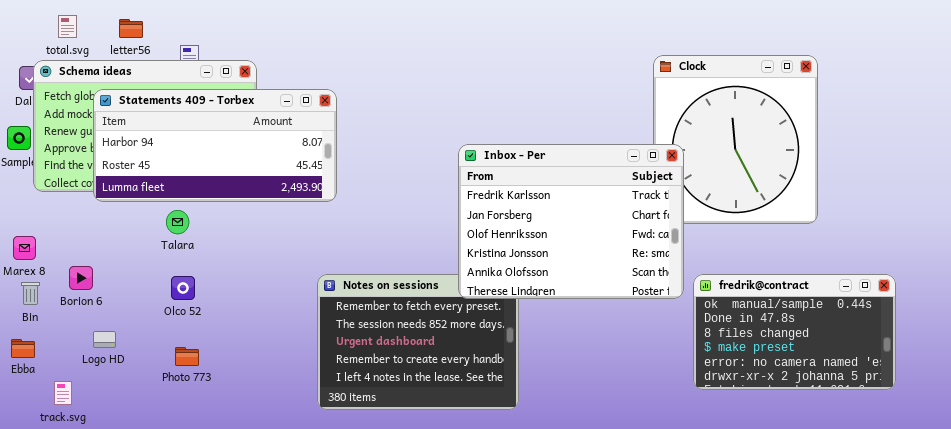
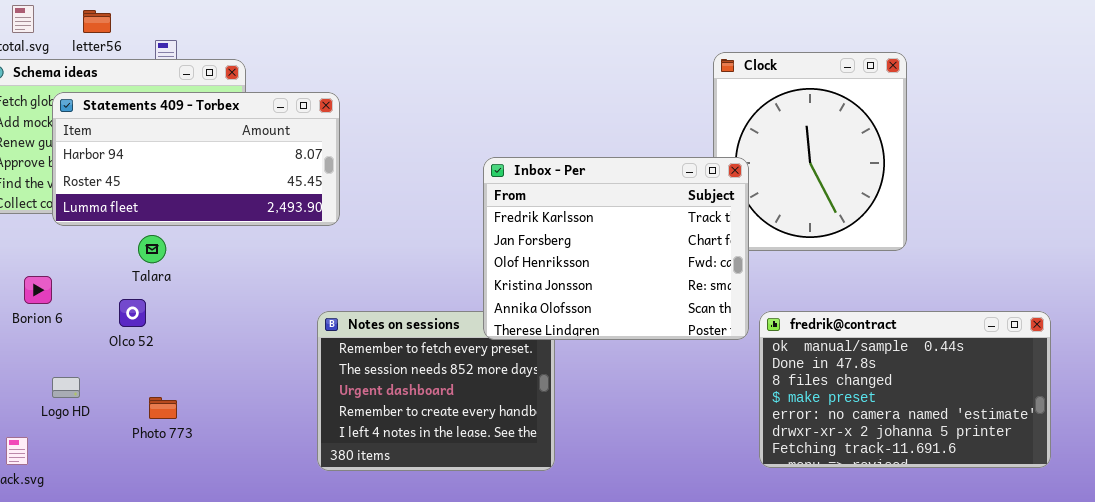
Borion 6: [69,266,93,290] -> [24,276,52,304], moved
fredrik@contract: [693,274,896,390] -> [759,311,1051,468], resized
Olco 52: [171,276,195,300] -> [119,299,146,327], moved

